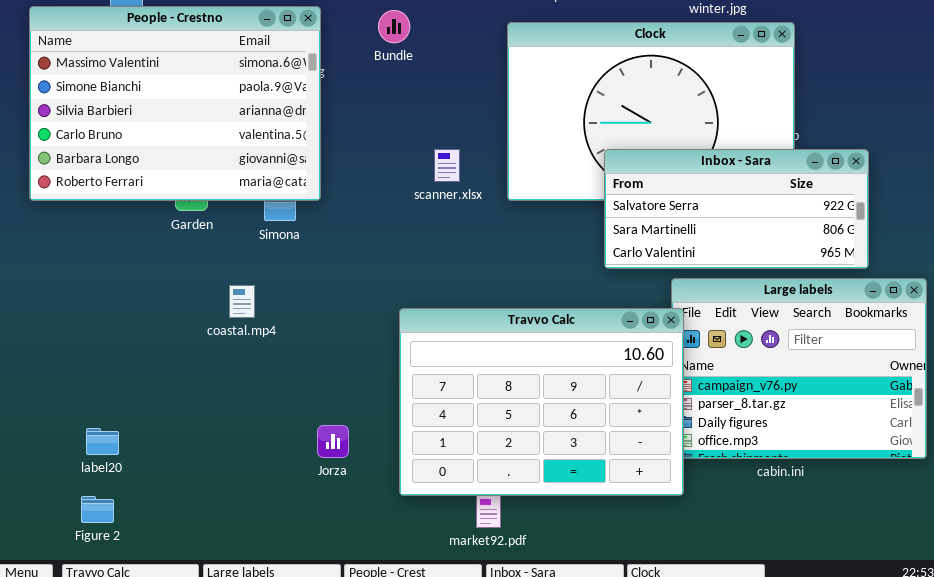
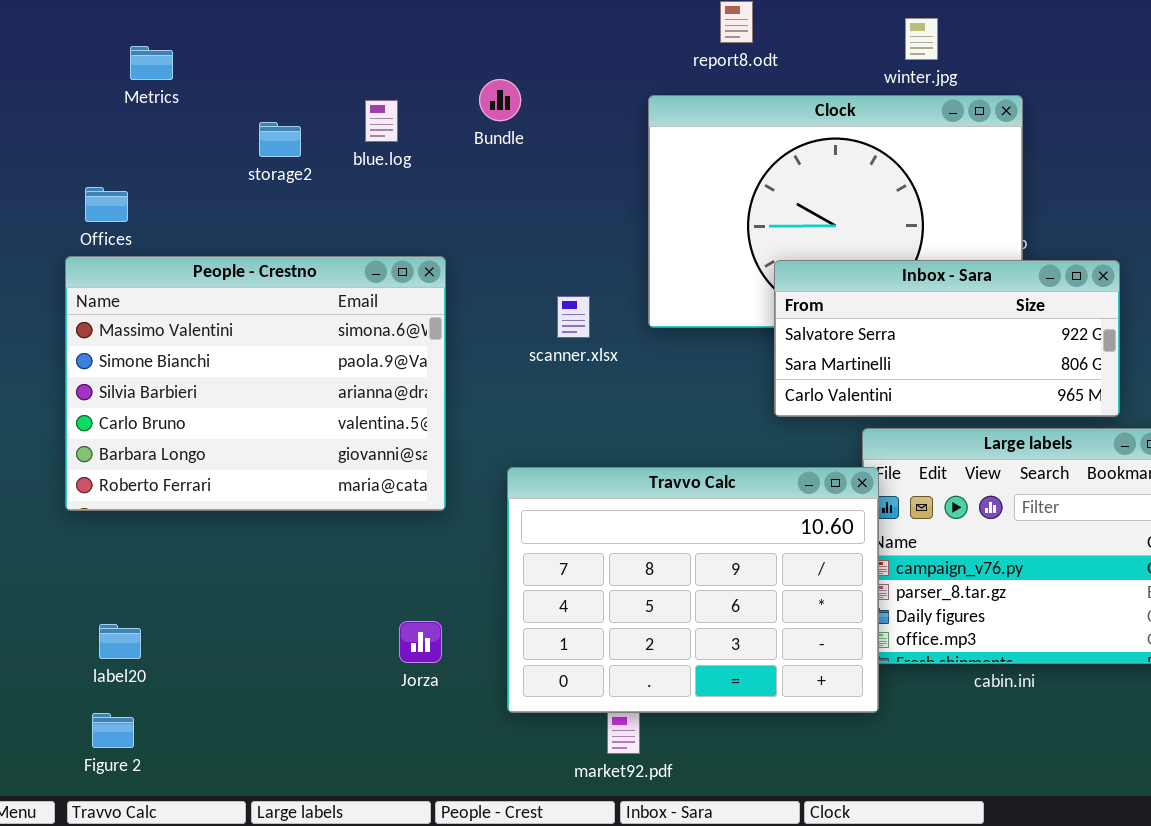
People - Crestno: [29,6,321,201] -> [65,256,446,511], moved
scanner.xlsx: [434,149,460,182] -> [557,296,590,338], moved

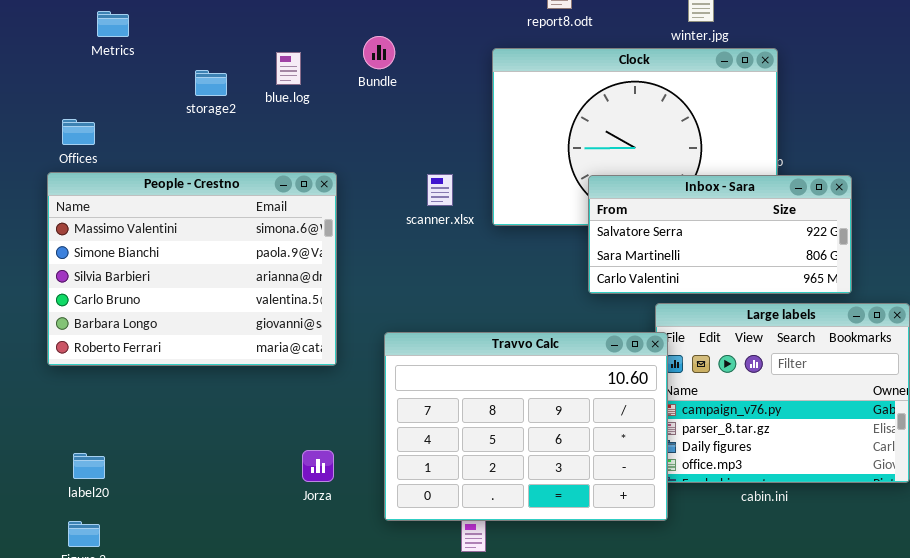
scanner.xlsx: [557,296,590,338] -> [427,174,453,206], moved

